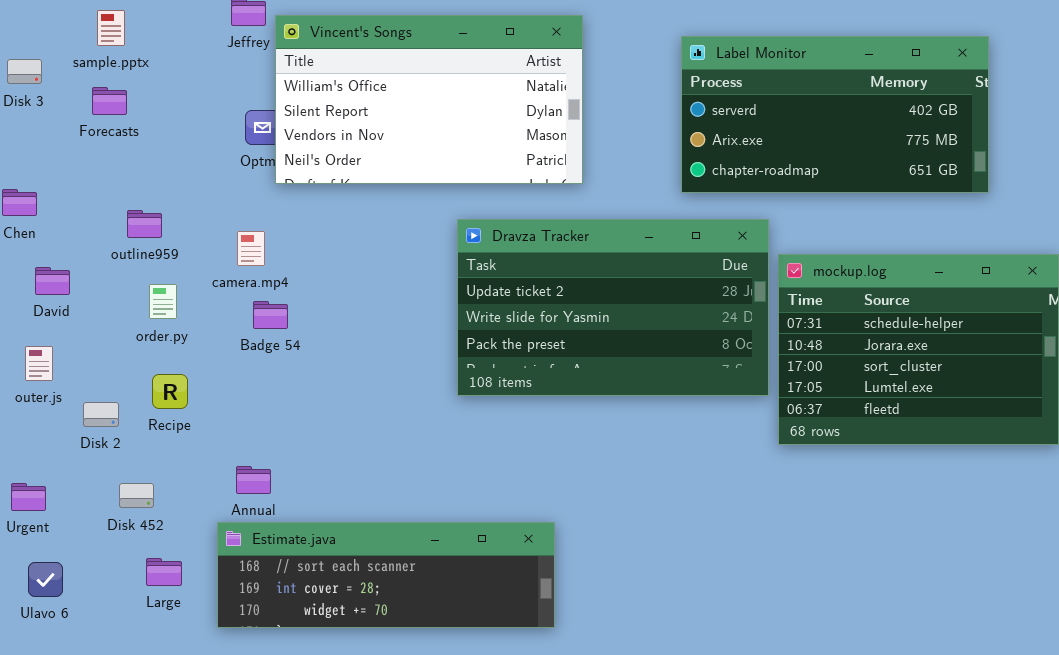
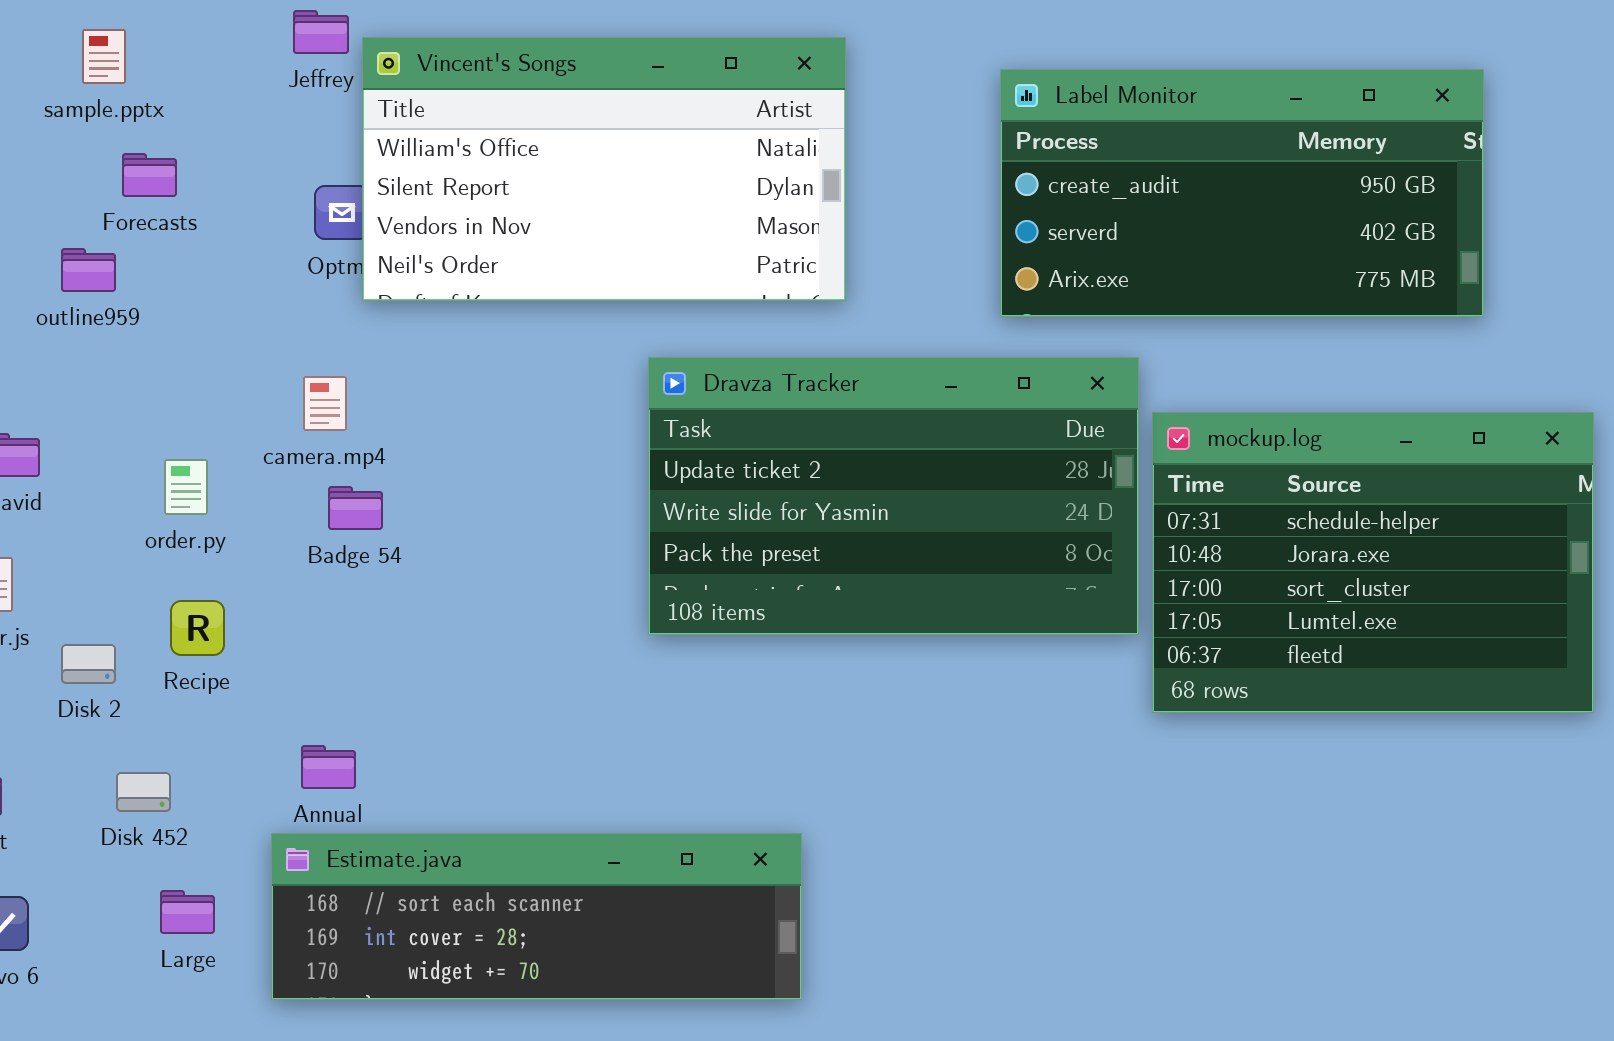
Label Monitor: [681,36,989,193] -> [1000,69,1484,317], scrolled up 1 row
Forecasts: [92,87,127,115] -> [122,153,177,197], moved
outline959: [127,210,162,238] -> [61,248,116,292], moved

